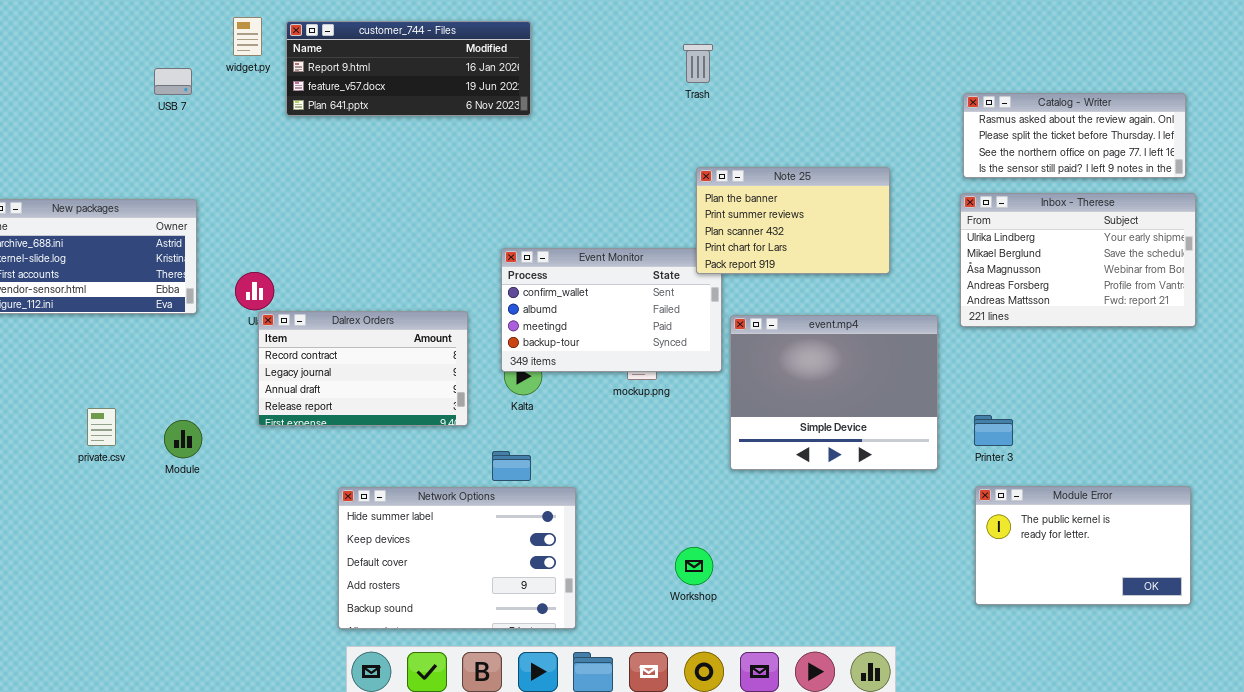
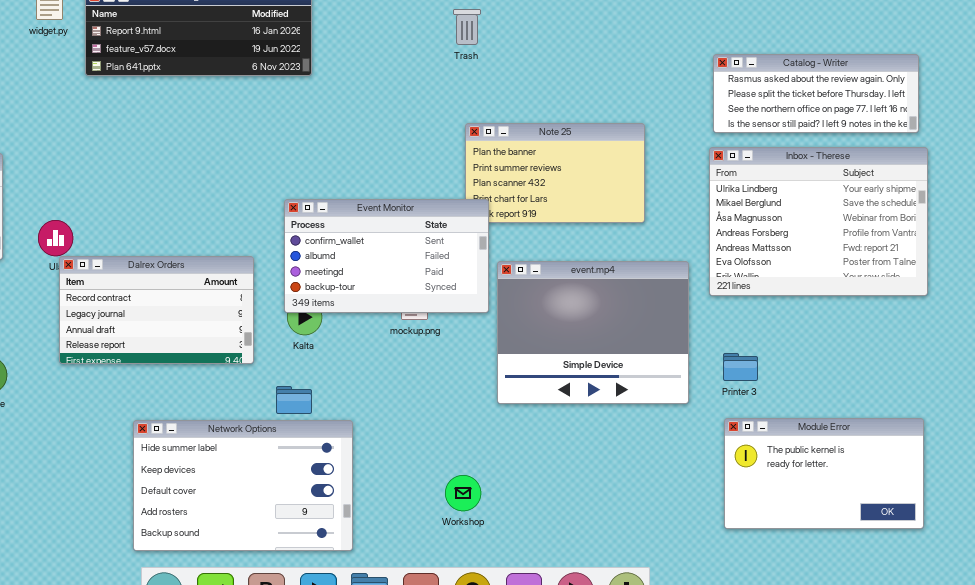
Inbox - Therese: [960,193,1196,327] -> [709,147,928,296], resized
Event Monitor: [501,248,722,372] -> [284,199,489,313], raised

